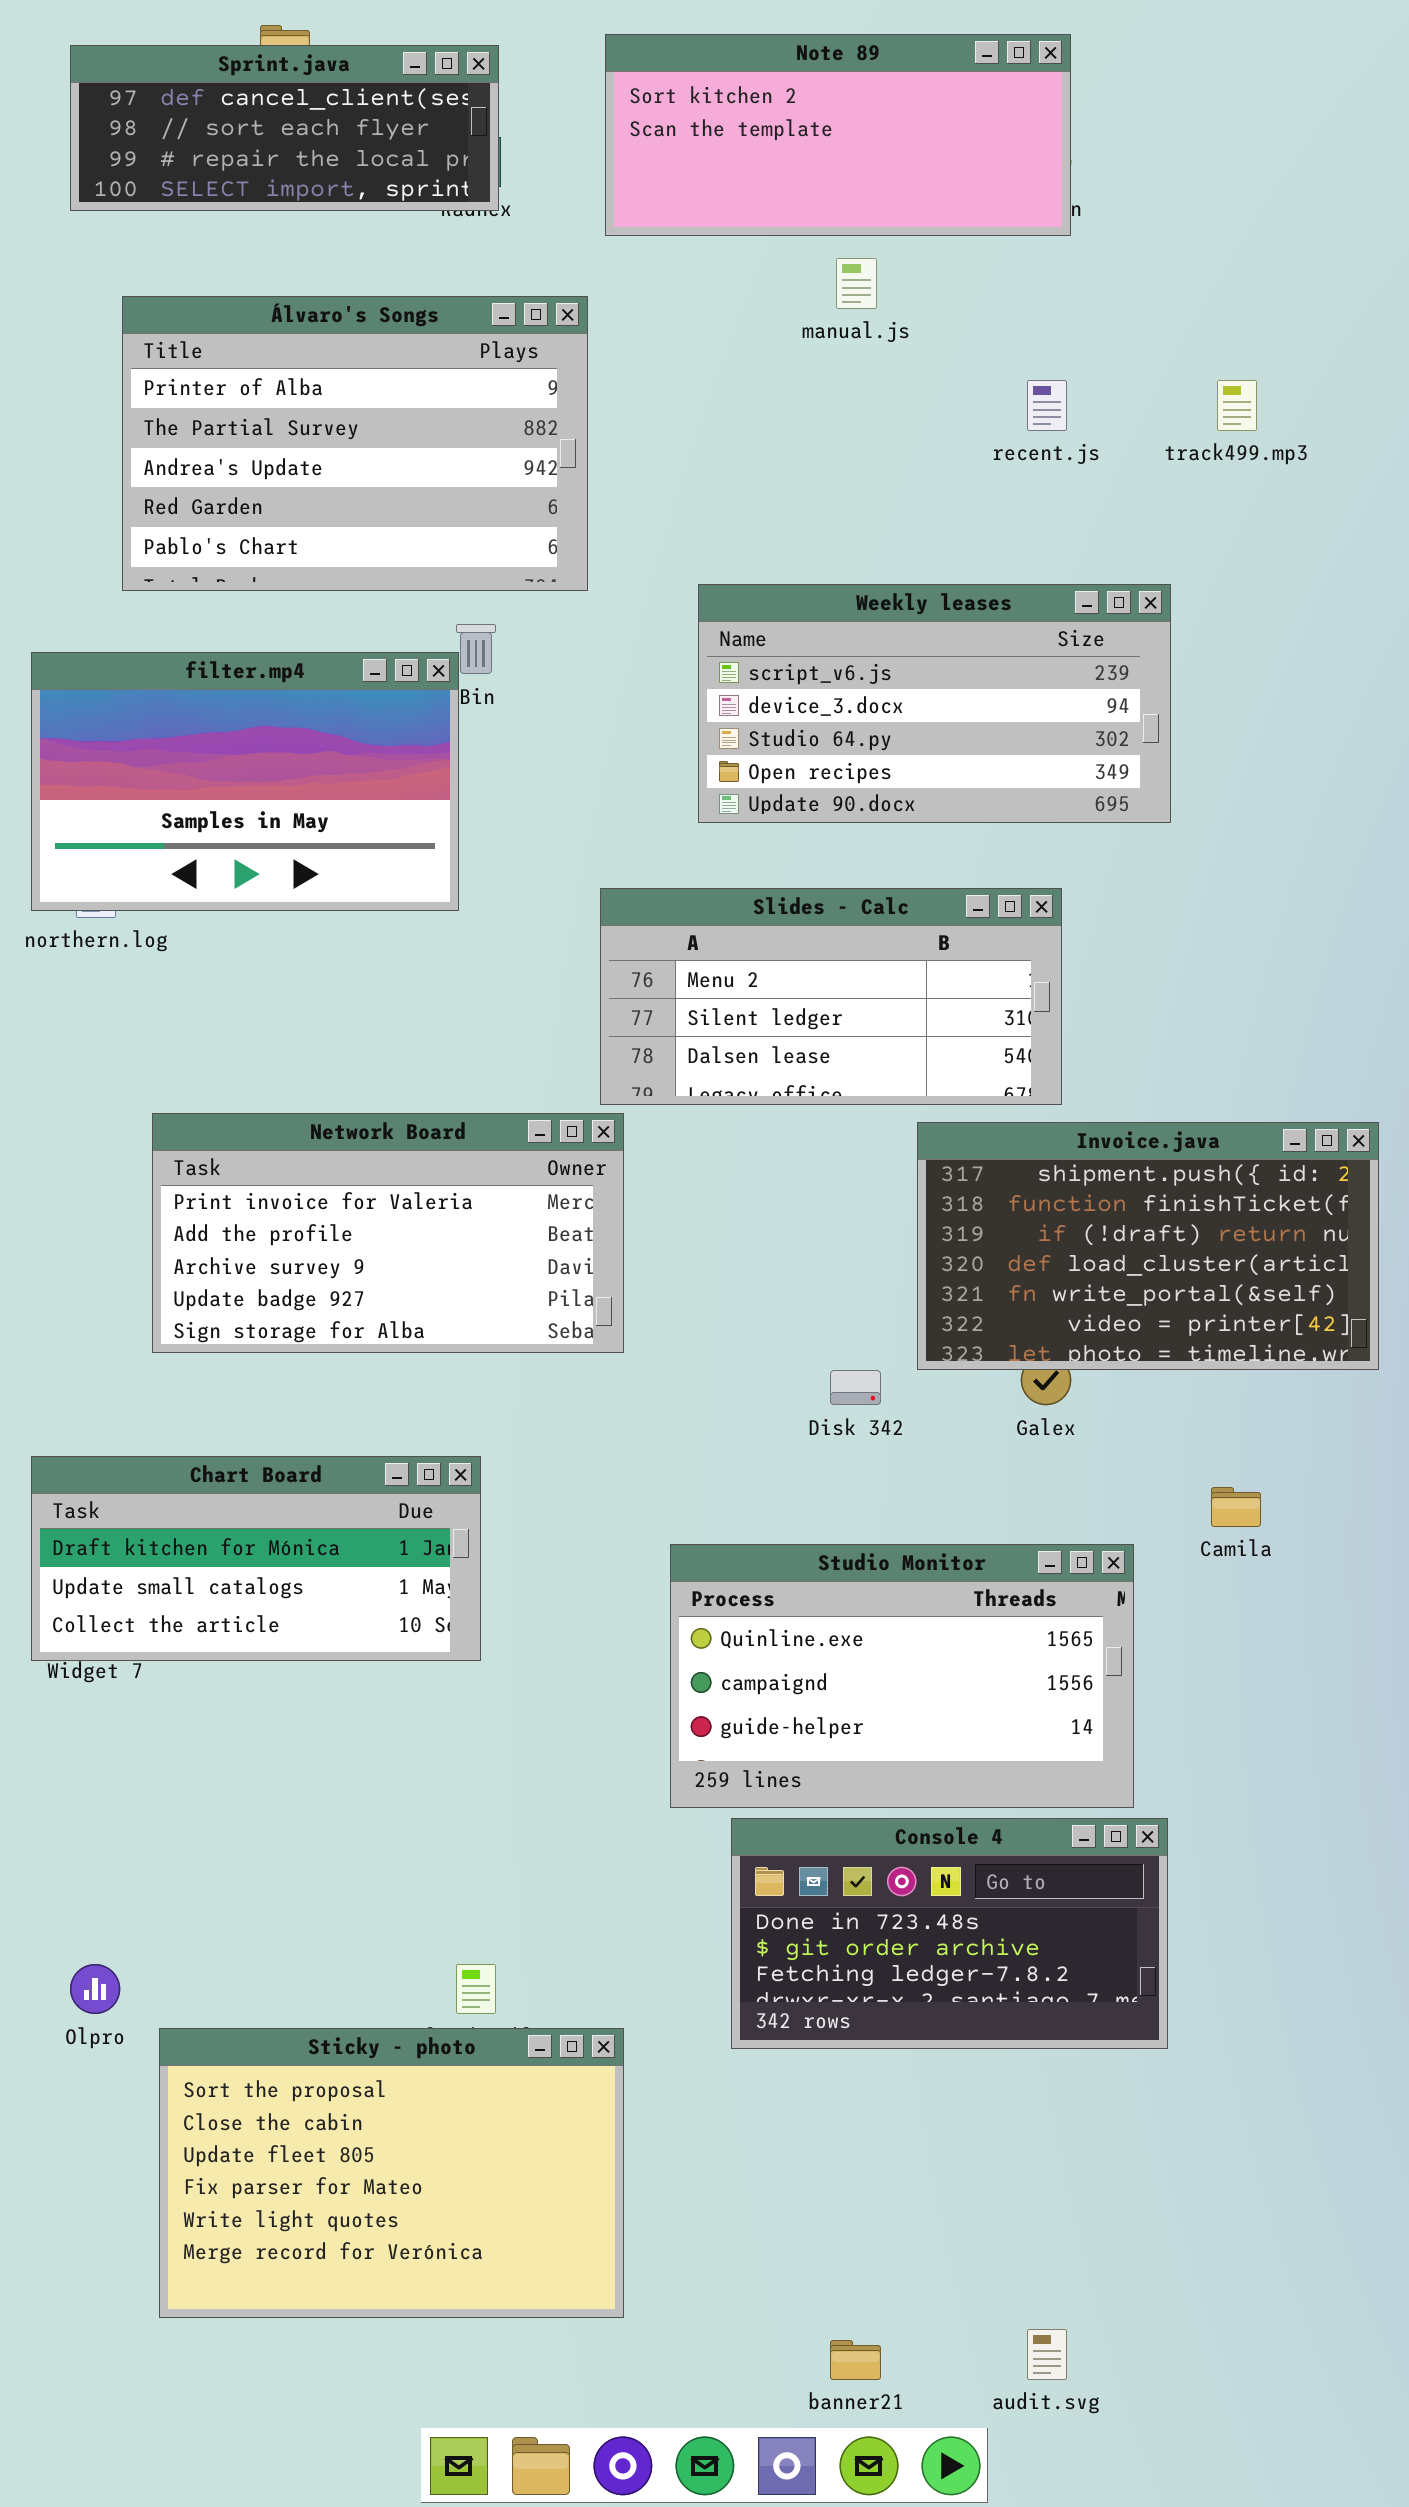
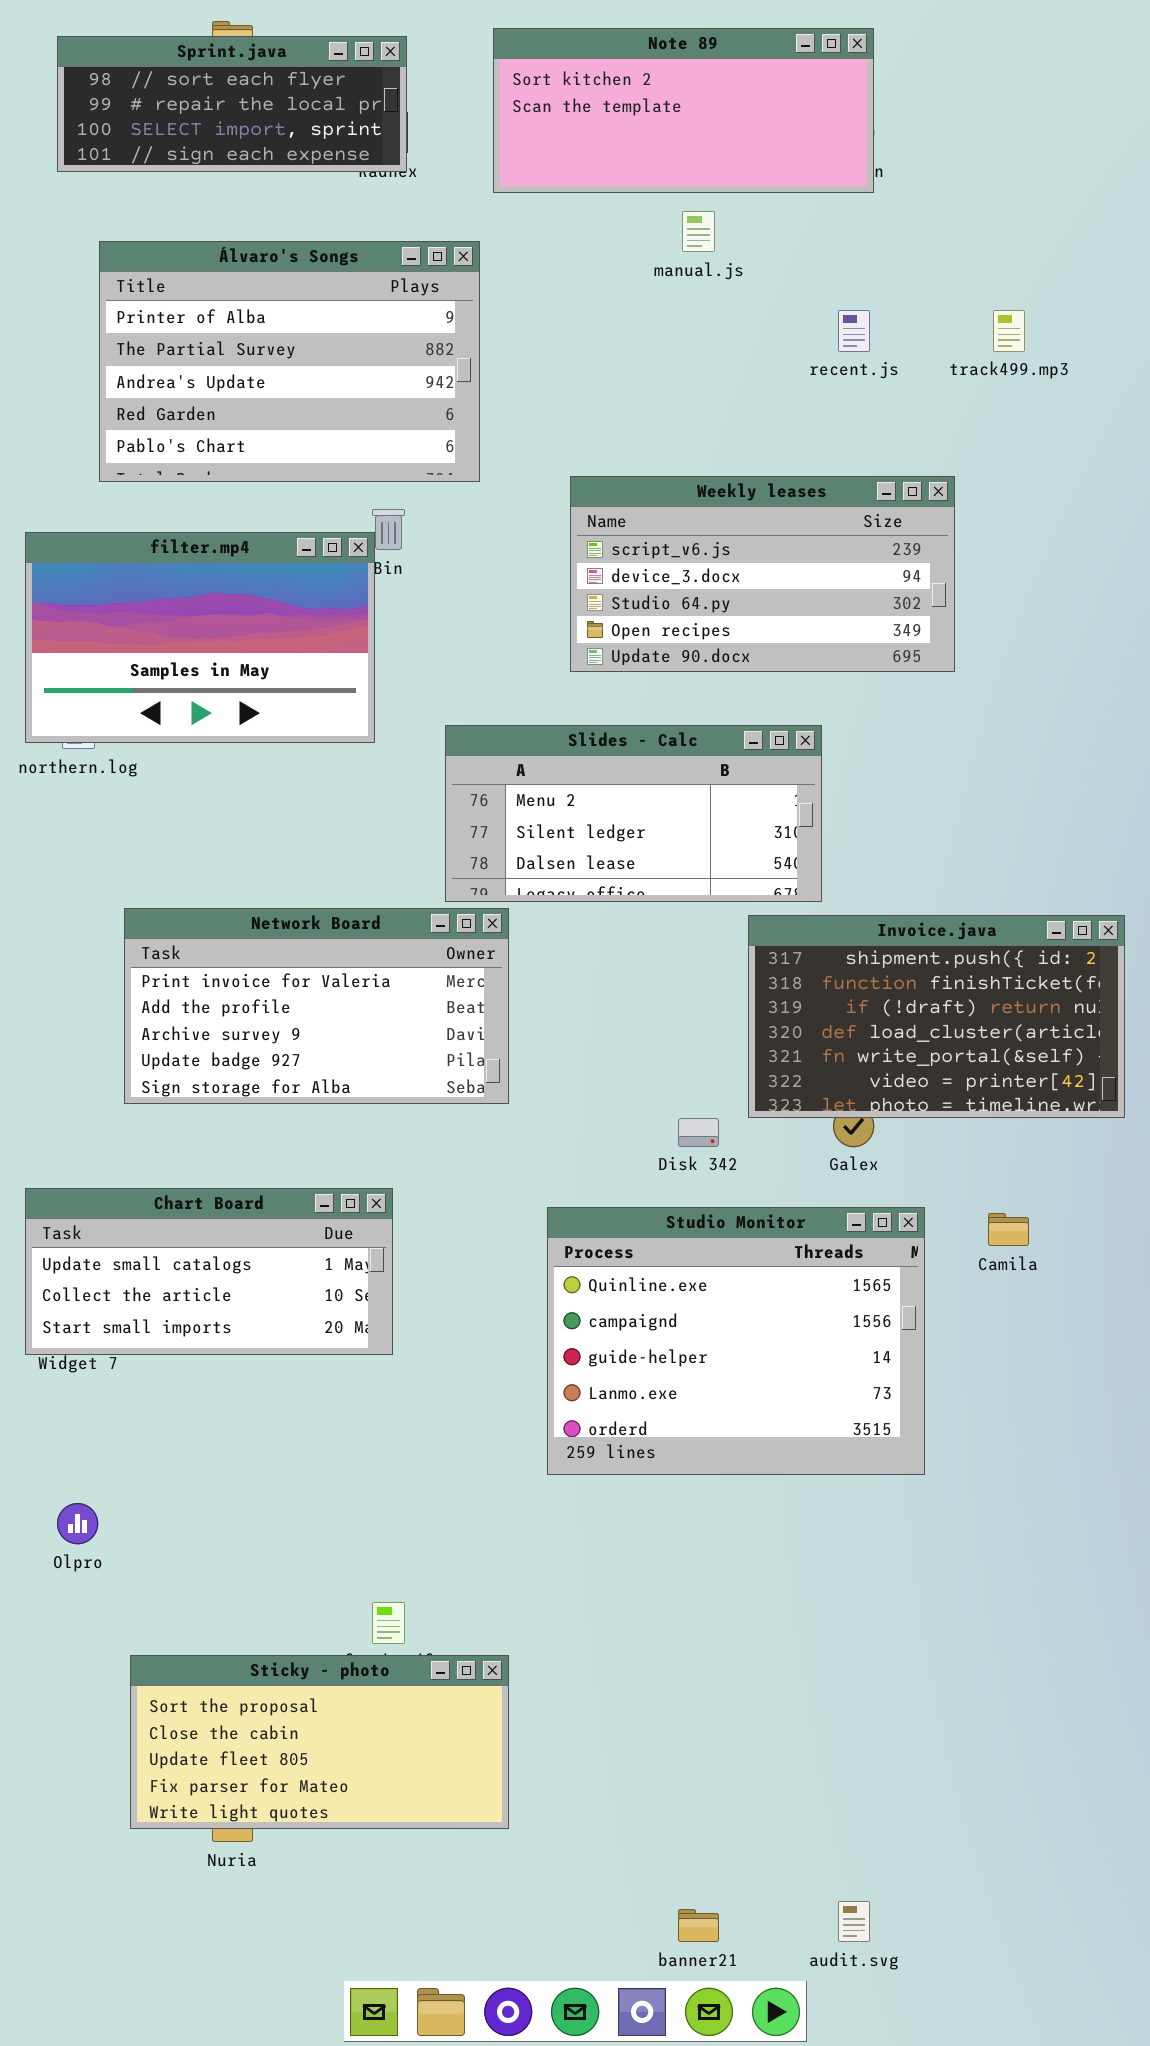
Sprint.java: [70,45,499,211] -> [57,36,407,172], scrolled down 1 row
Slides - Calc: [600,888,1062,1105] -> [445,725,822,902], moved
Chart Board: [31,1456,481,1661] -> [25,1188,393,1355], scrolled down 1 row
Studio Monitor: [670,1544,1134,1808] -> [547,1207,925,1475], resized
Console 4: [731,1818,1168,2049] -> none, closed
Olpro: [70,1964,120,2014] -> [57,1503,98,1544], moved
Sticky - photo: [159,2028,624,2318] -> [130,1655,509,1829], resized

